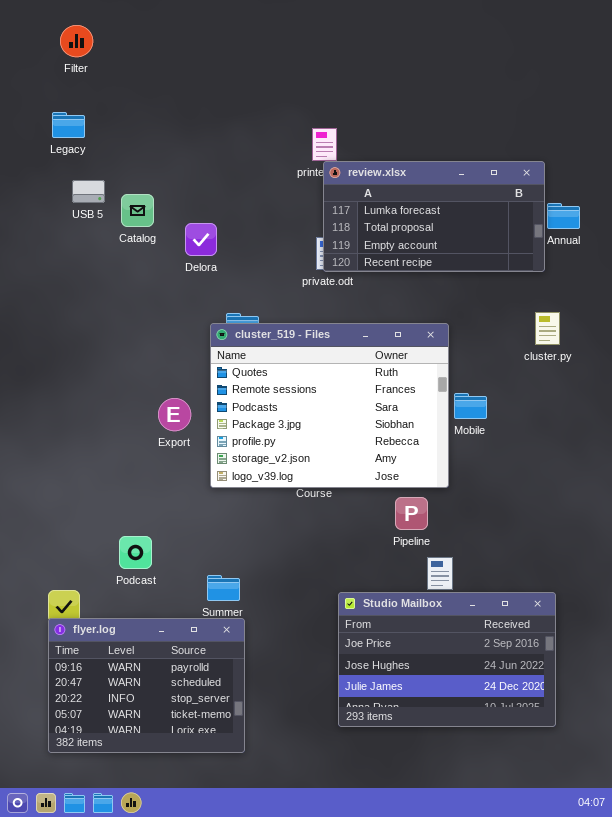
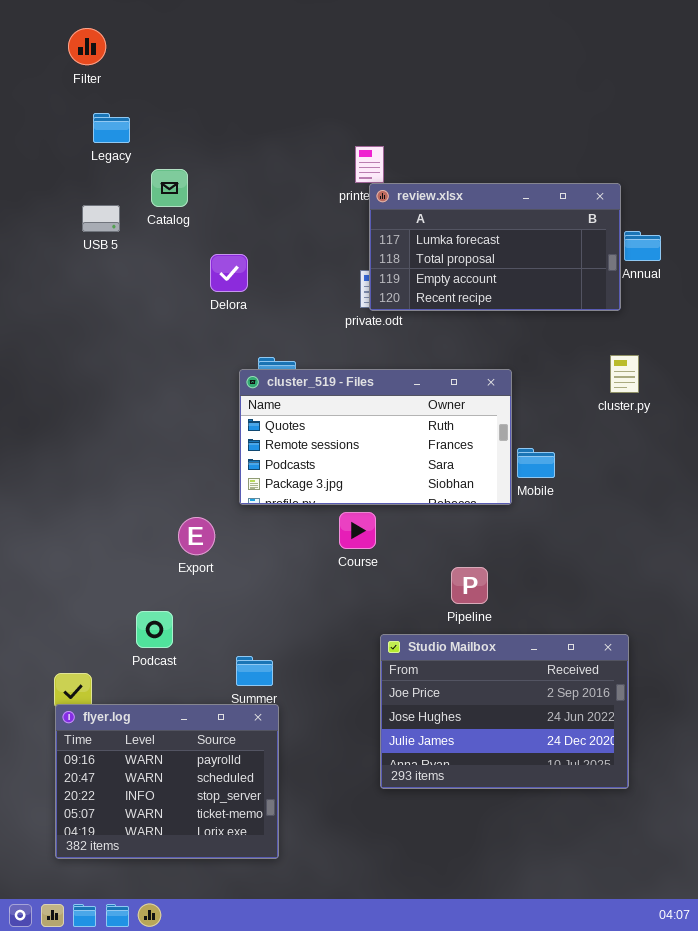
Legacy: [52,112,85,138] -> [93,113,130,143], moved
Catalog: [121,194,154,227] -> [151,169,188,207], moved
cluster_519 - Files: [210,323,449,488] -> [239,369,512,505], resized
Export: [158,398,191,431] -> [178,517,215,555], moved
Studio Mailbox: [338,592,556,727] -> [380,634,629,789], moved

